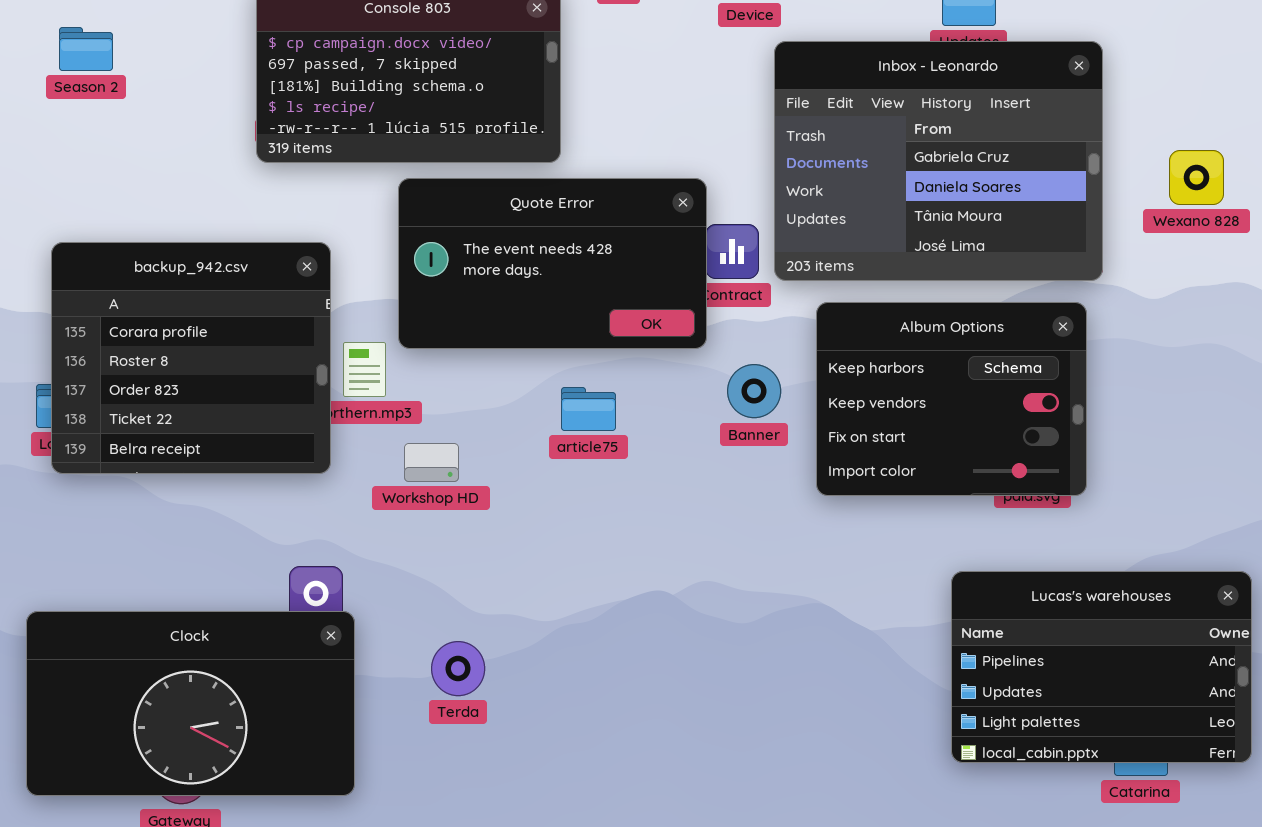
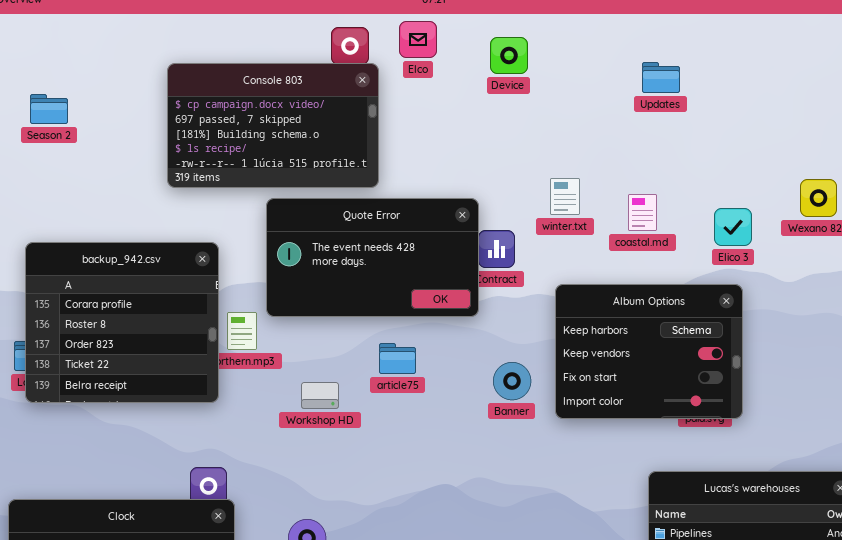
Inbox - Leonardo: [774,41,1103,281] -> none, closed
Banner: [727,364,781,418] -> [493,362,531,400], moved
Workshop HD: [404,443,459,482] -> [301,382,339,409], moved

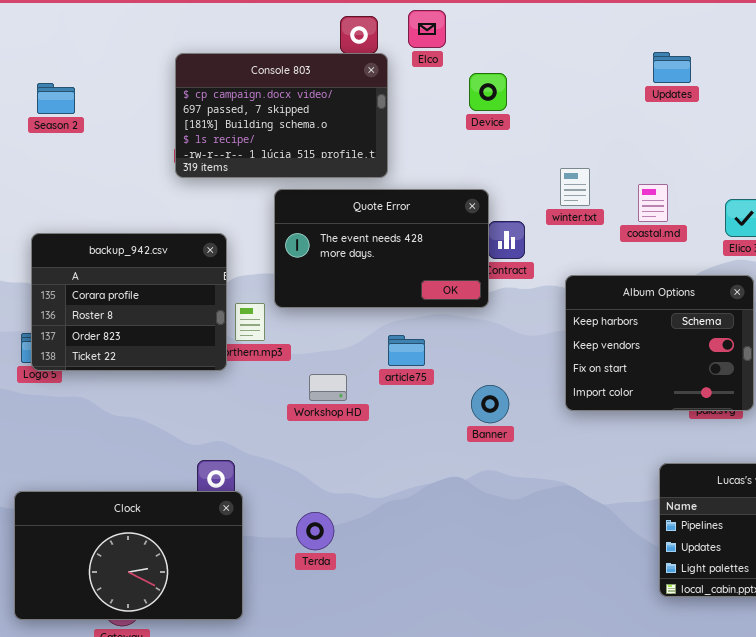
Device: [490,37,528,74] -> [469,73,507,111], moved
backup_942.csv: [25,242,219,403] -> [31,233,227,371], resized
Banner: [493,362,531,400] -> [471,385,509,423], moved

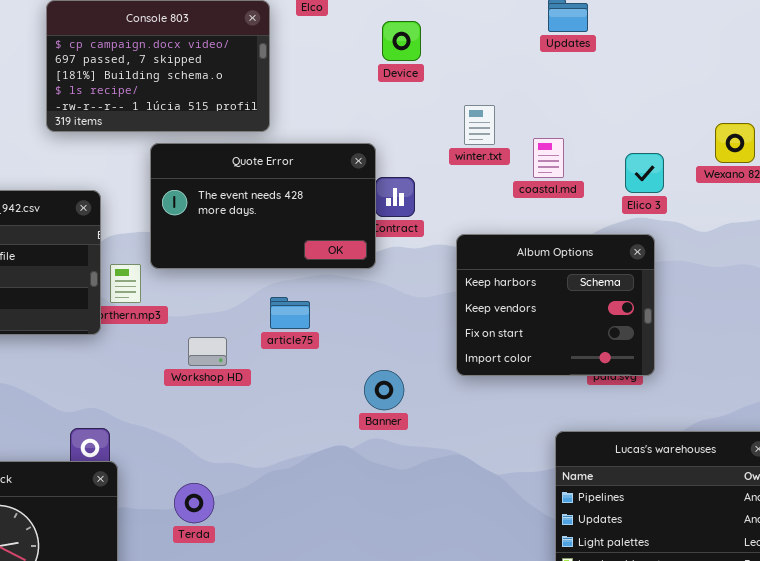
Device: [469,73,507,111] -> [382,21,421,61], moved
winter.txt: [560,168,590,206] -> [464,105,495,145], moved
Banner: [471,385,509,423] -> [364,370,404,410], moved

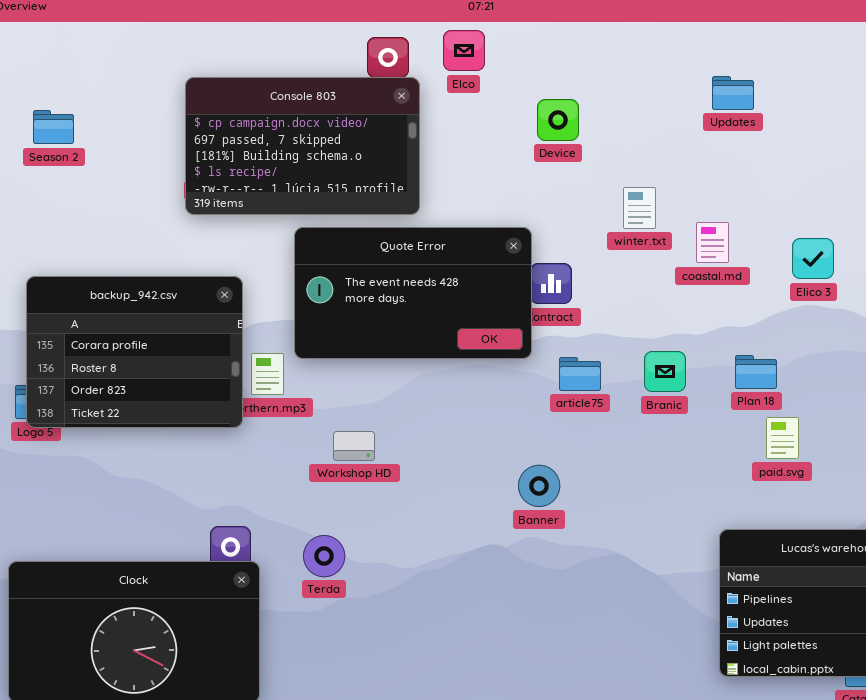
Album Options: [456,234,655,376] -> none, closed
article75: [270,297,310,329] -> [559,357,601,391], moved
Terda: [174,483,214,523] -> [303,535,345,577], moved

